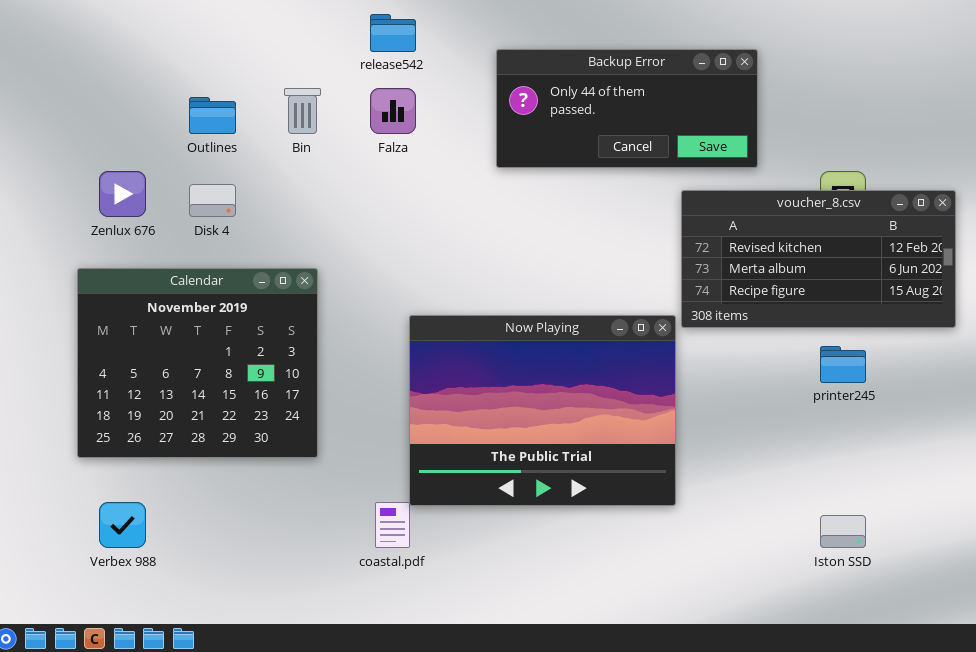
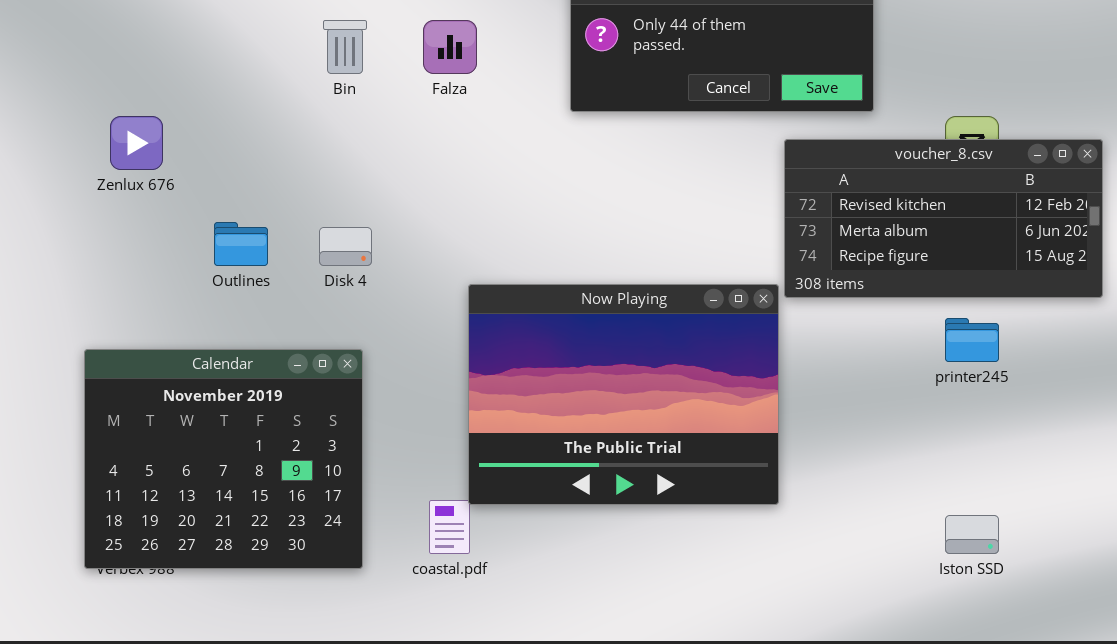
Outlines: [189,97,236,134] -> [214,222,268,266], moved
Disk 4: [189,184,236,217] -> [319,227,372,266], moved
Calendar: [77,268,318,458] -> [84,349,363,569], moved

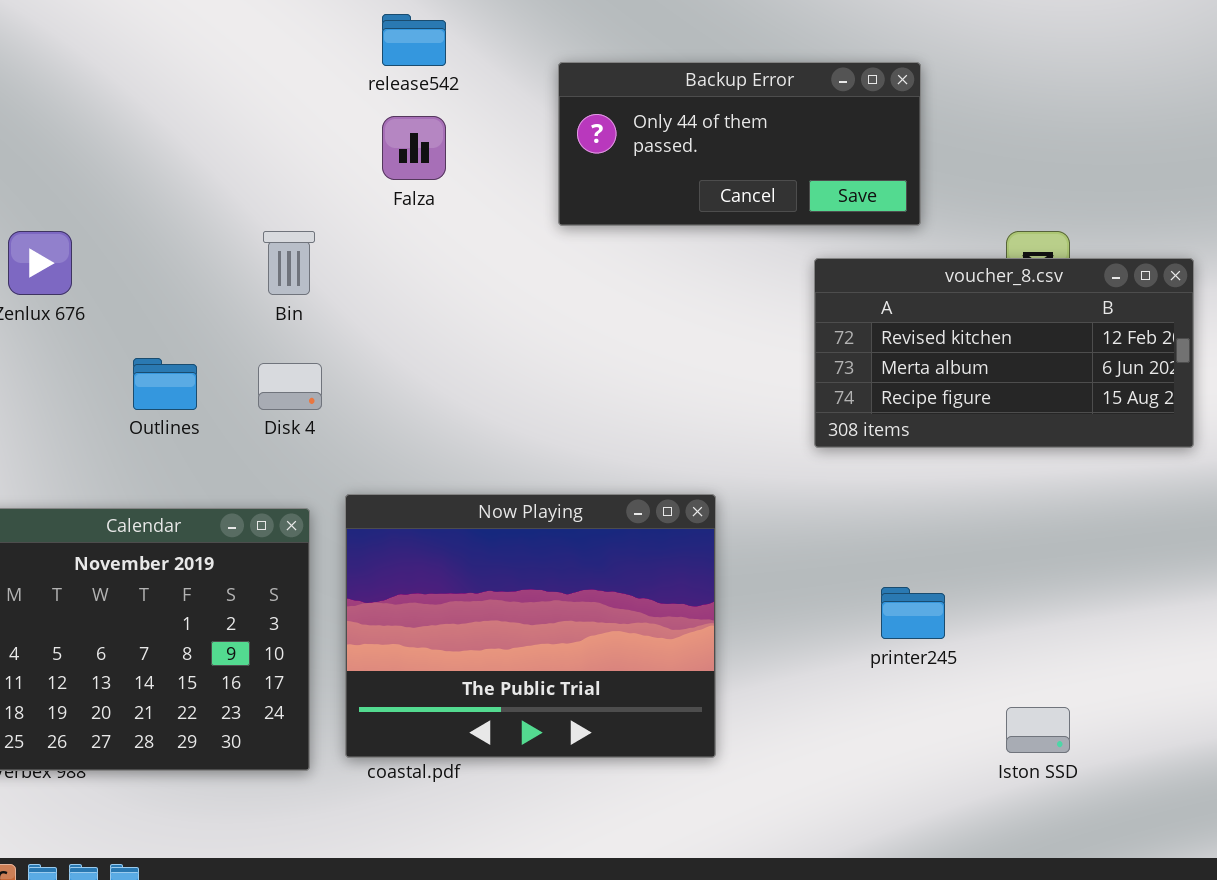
Bin: [323,20,367,74] -> [263,231,315,295], moved
Now Playing: [468,284,779,505] -> [345,494,716,758], moved
printer245: [945,318,999,362] -> [881,587,945,639], moved

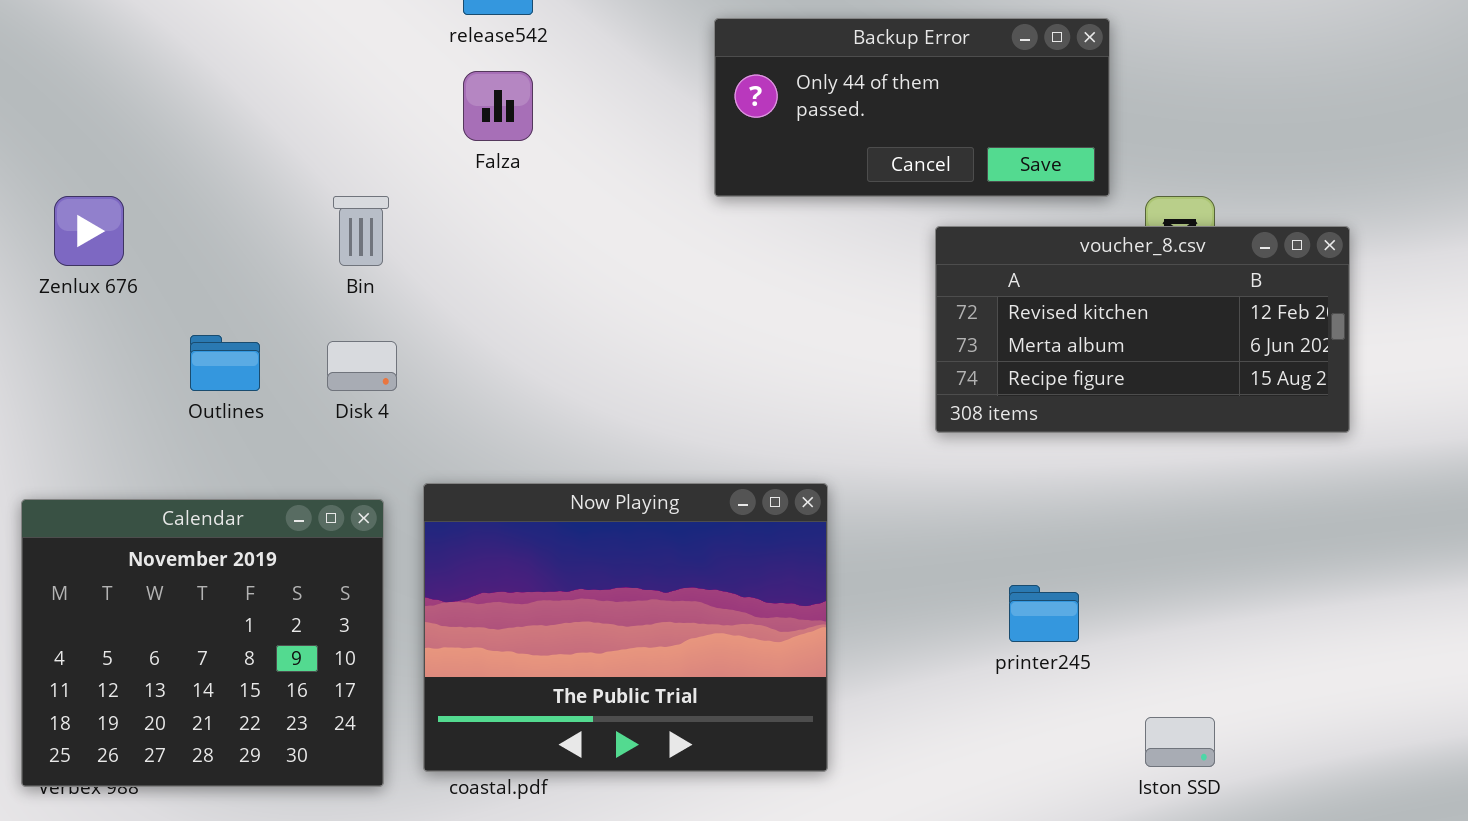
Backup Error: [558,62,921,226] -> [714,18,1110,197], moved

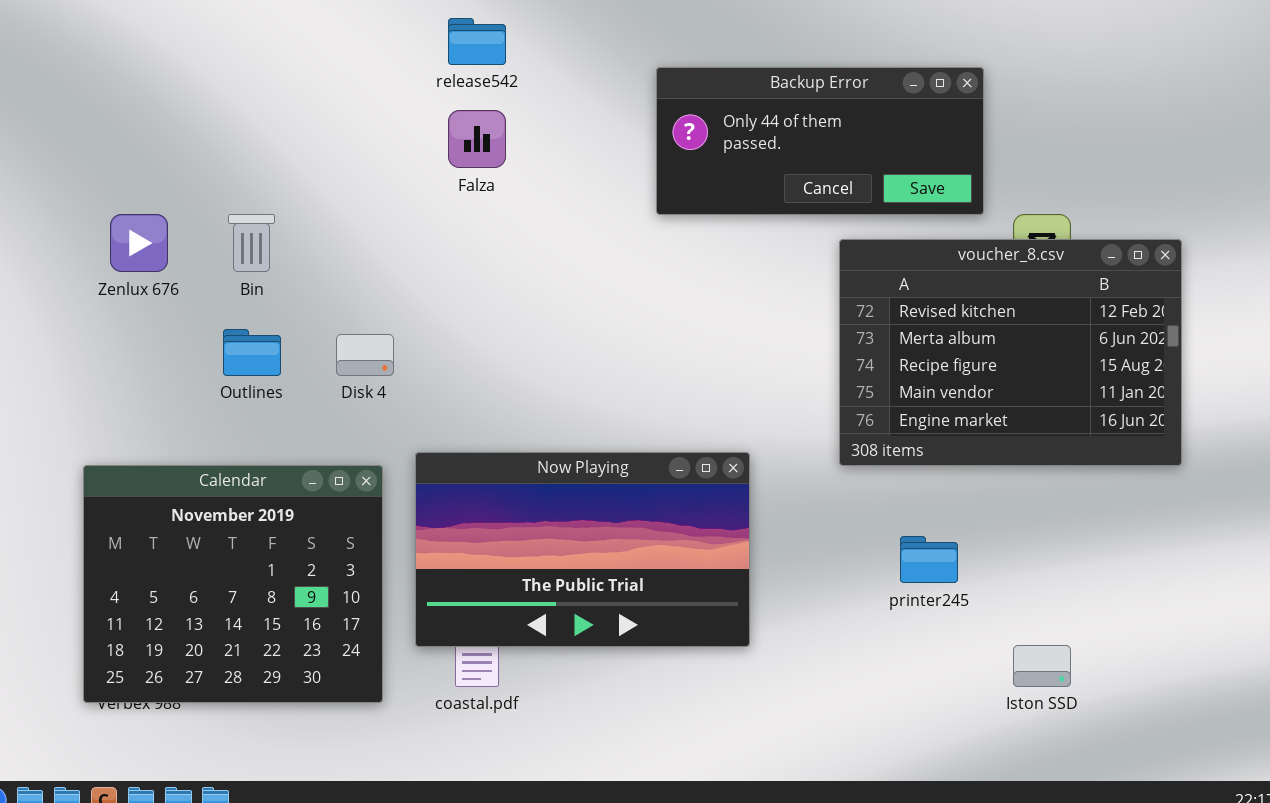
Bin: [333,196,389,266] -> [228,214,275,272], moved
voucher_8.csv: [935,226,1350,433] -> [839,239,1182,466], resized
Now Playing: [423,483,828,772] -> [415,452,750,647], resized

